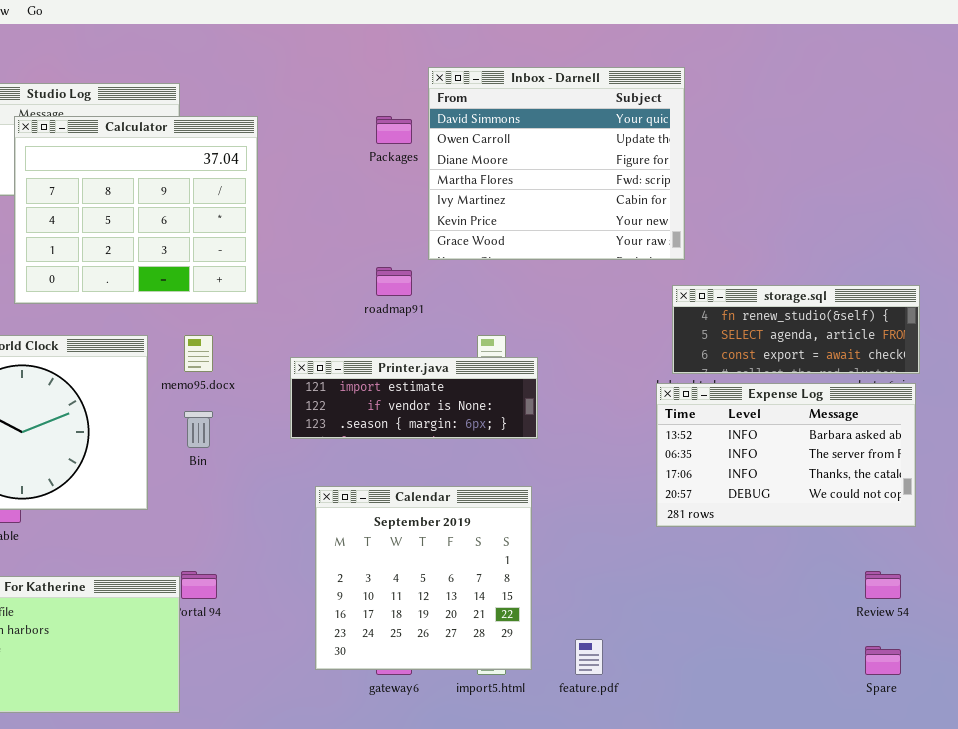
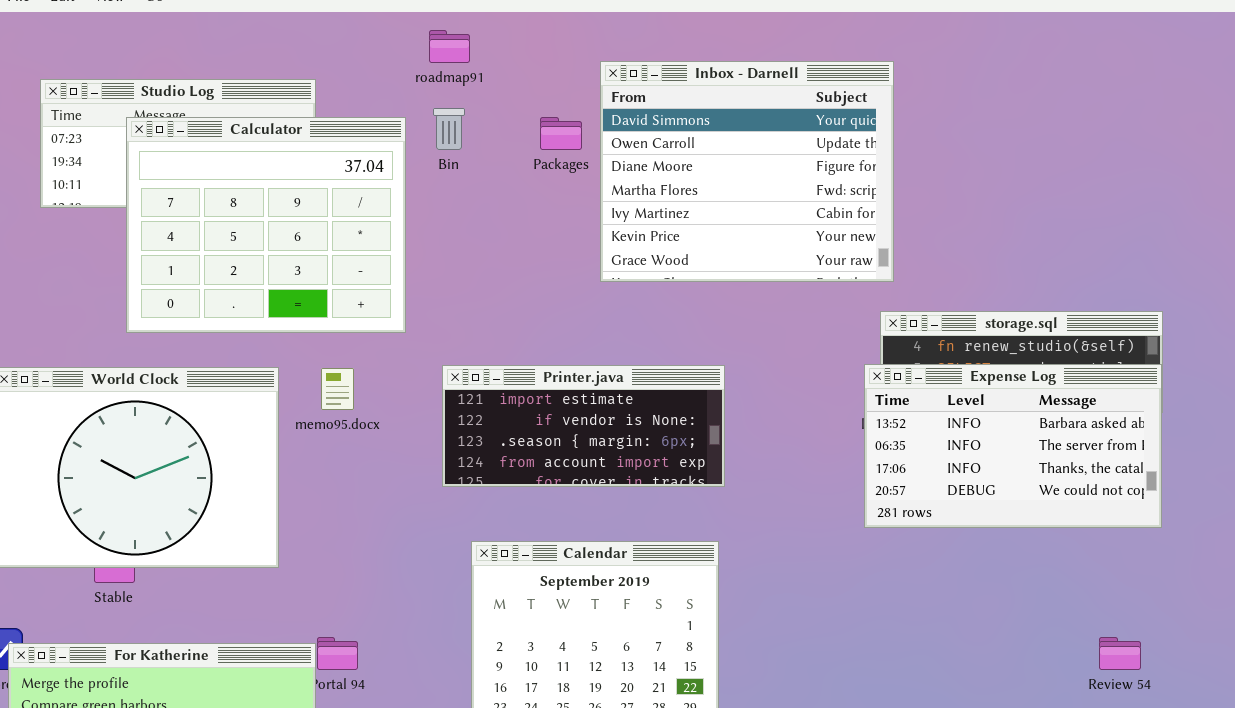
roadmap91: [376,267,412,296] -> [429,30,470,63], moved
Printer.java: [290,357,538,439] -> [442,365,725,487], resized
Expense Log: [656,383,916,527] -> [864,364,1162,528], moved
Bin: [184,411,213,448] -> [433,108,465,150], moved

